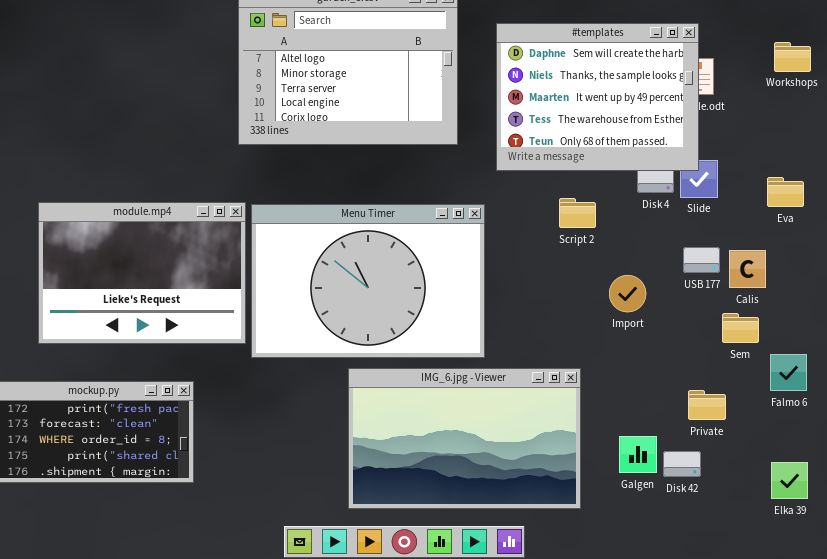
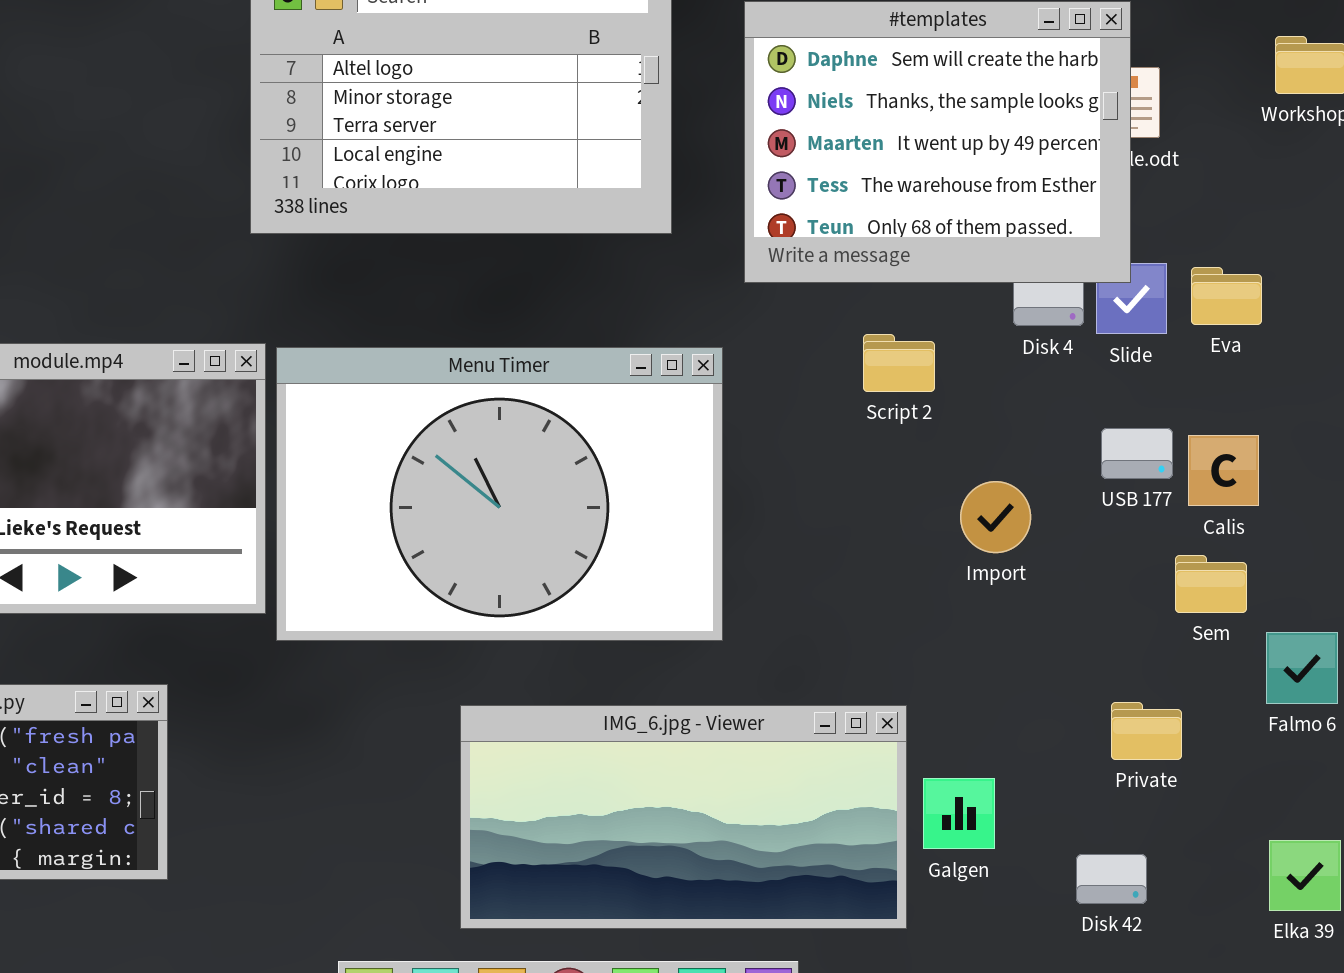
Eva: [767,177,804,207] -> [1191,267,1262,325], moved
IMG_6.jpg - Viewer: [348,368,581,509] -> [460,705,907,929], resized
Galgen: [619,436,657,473] -> [923,778,995,849], moved
Disk 42: [663,451,701,477] -> [1076,854,1147,904], moved

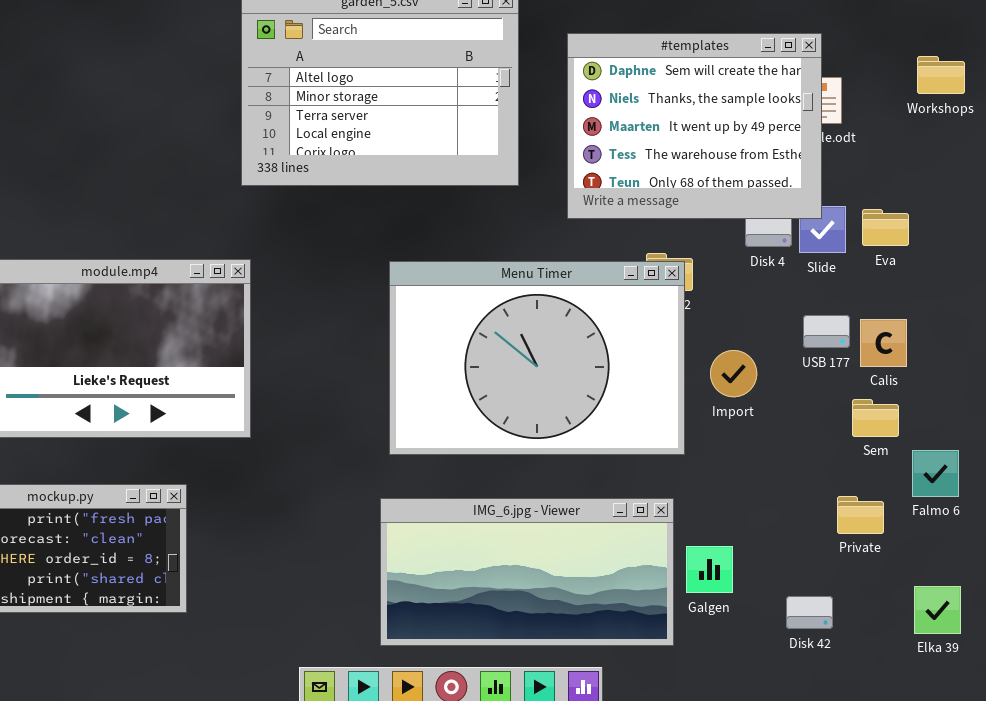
Menu Timer: [276,347,723,641] -> [389,261,685,455], moved
Private: [1111,702,1182,760] -> [837,496,884,534], moved

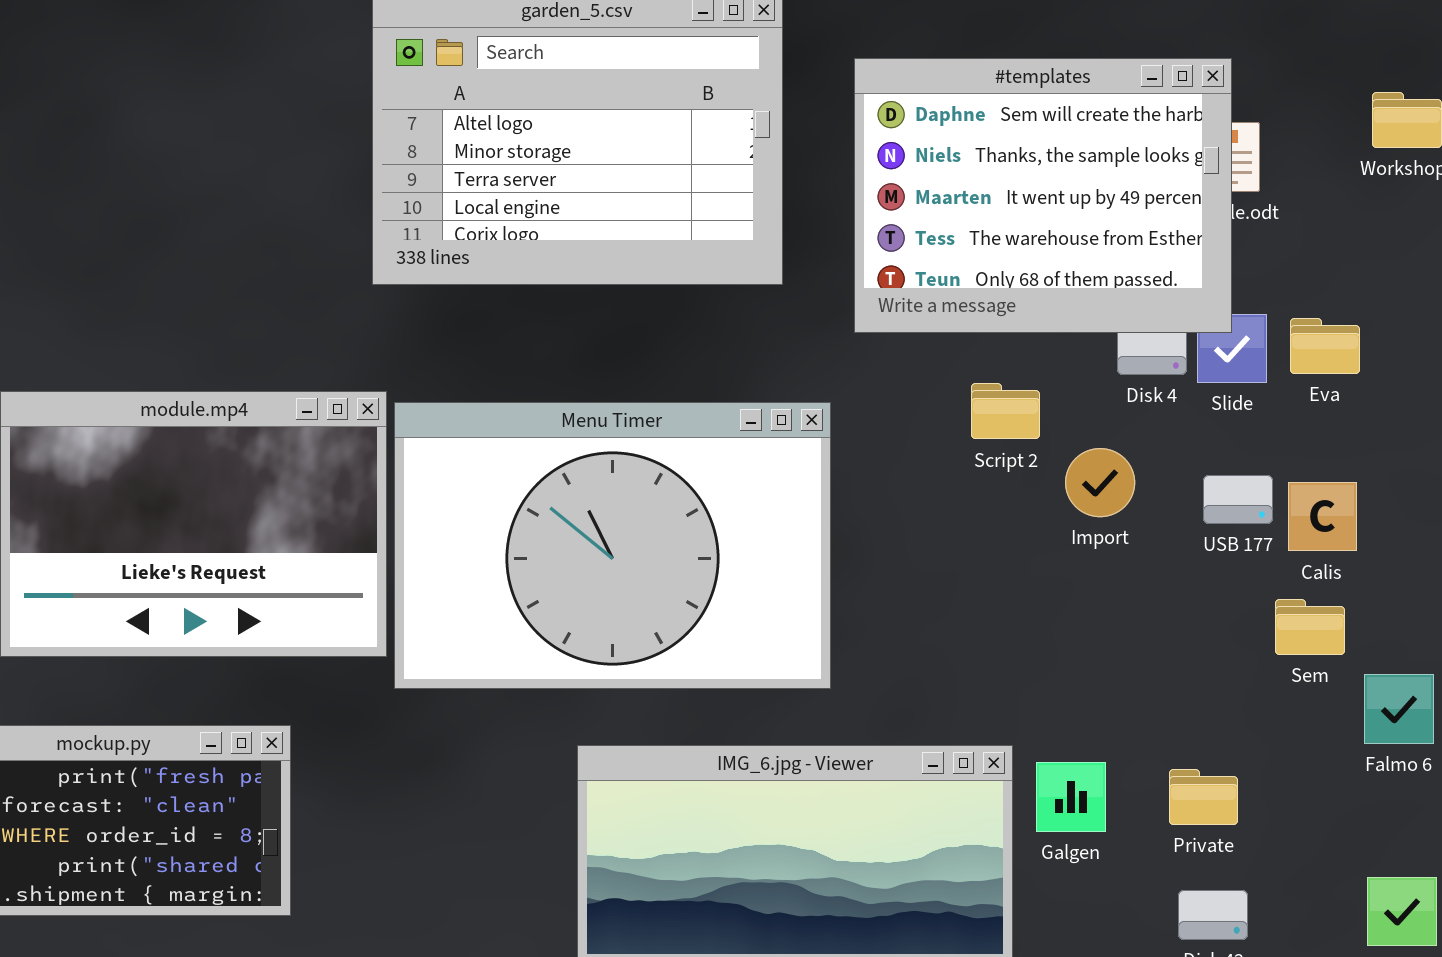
Menu Timer: [389,261,685,455] -> [394,402,831,689], moved
Import: [710,350,757,397] -> [1065,448,1135,517], moved
Private: [837,496,884,534] -> [1169,769,1238,825], moved
Galgen: [686,546,733,593] -> [1036,762,1106,832], moved

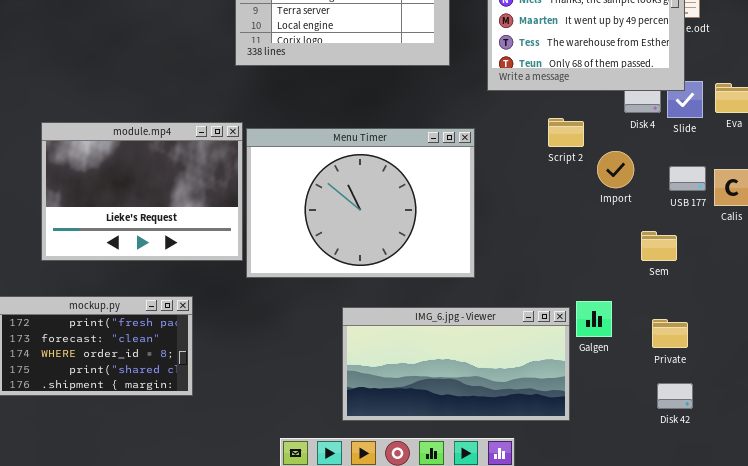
Sem: [1275,599,1345,655] -> [641,231,677,261], moved
Galgen: [1036,762,1106,832] -> [576,301,612,337], moved

